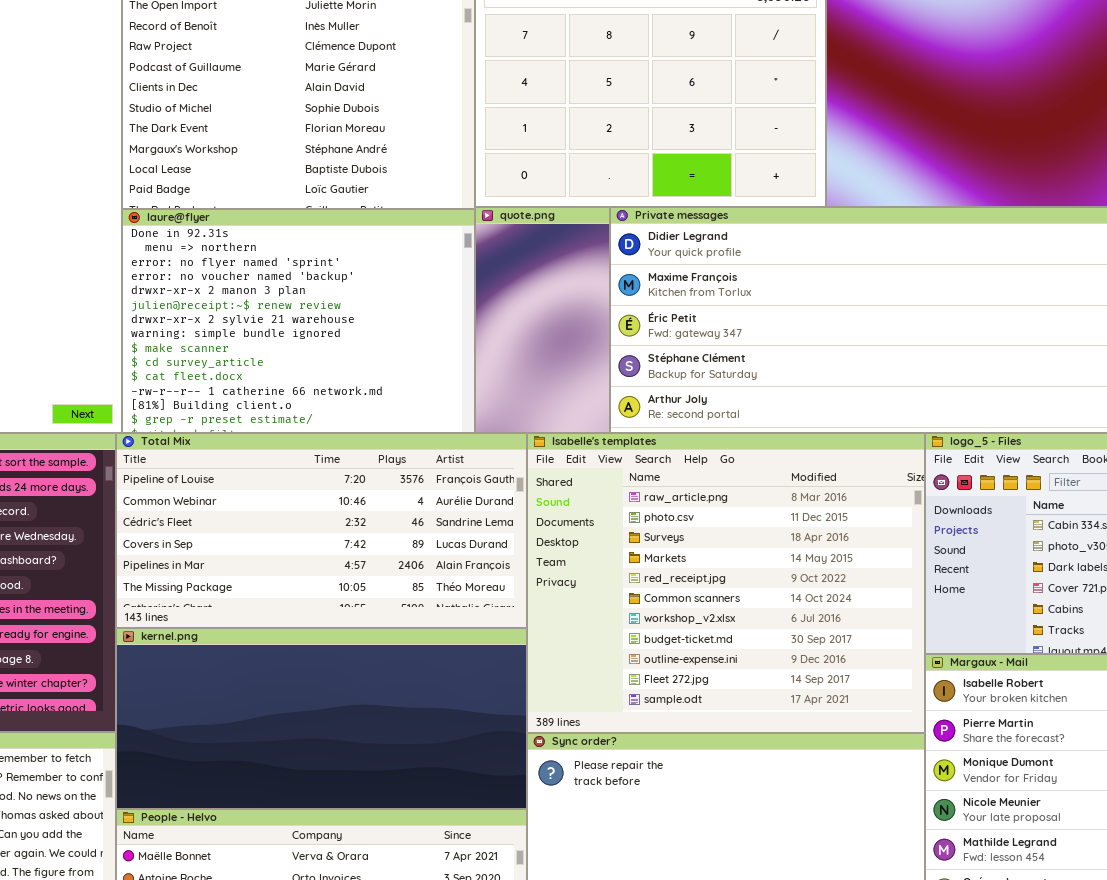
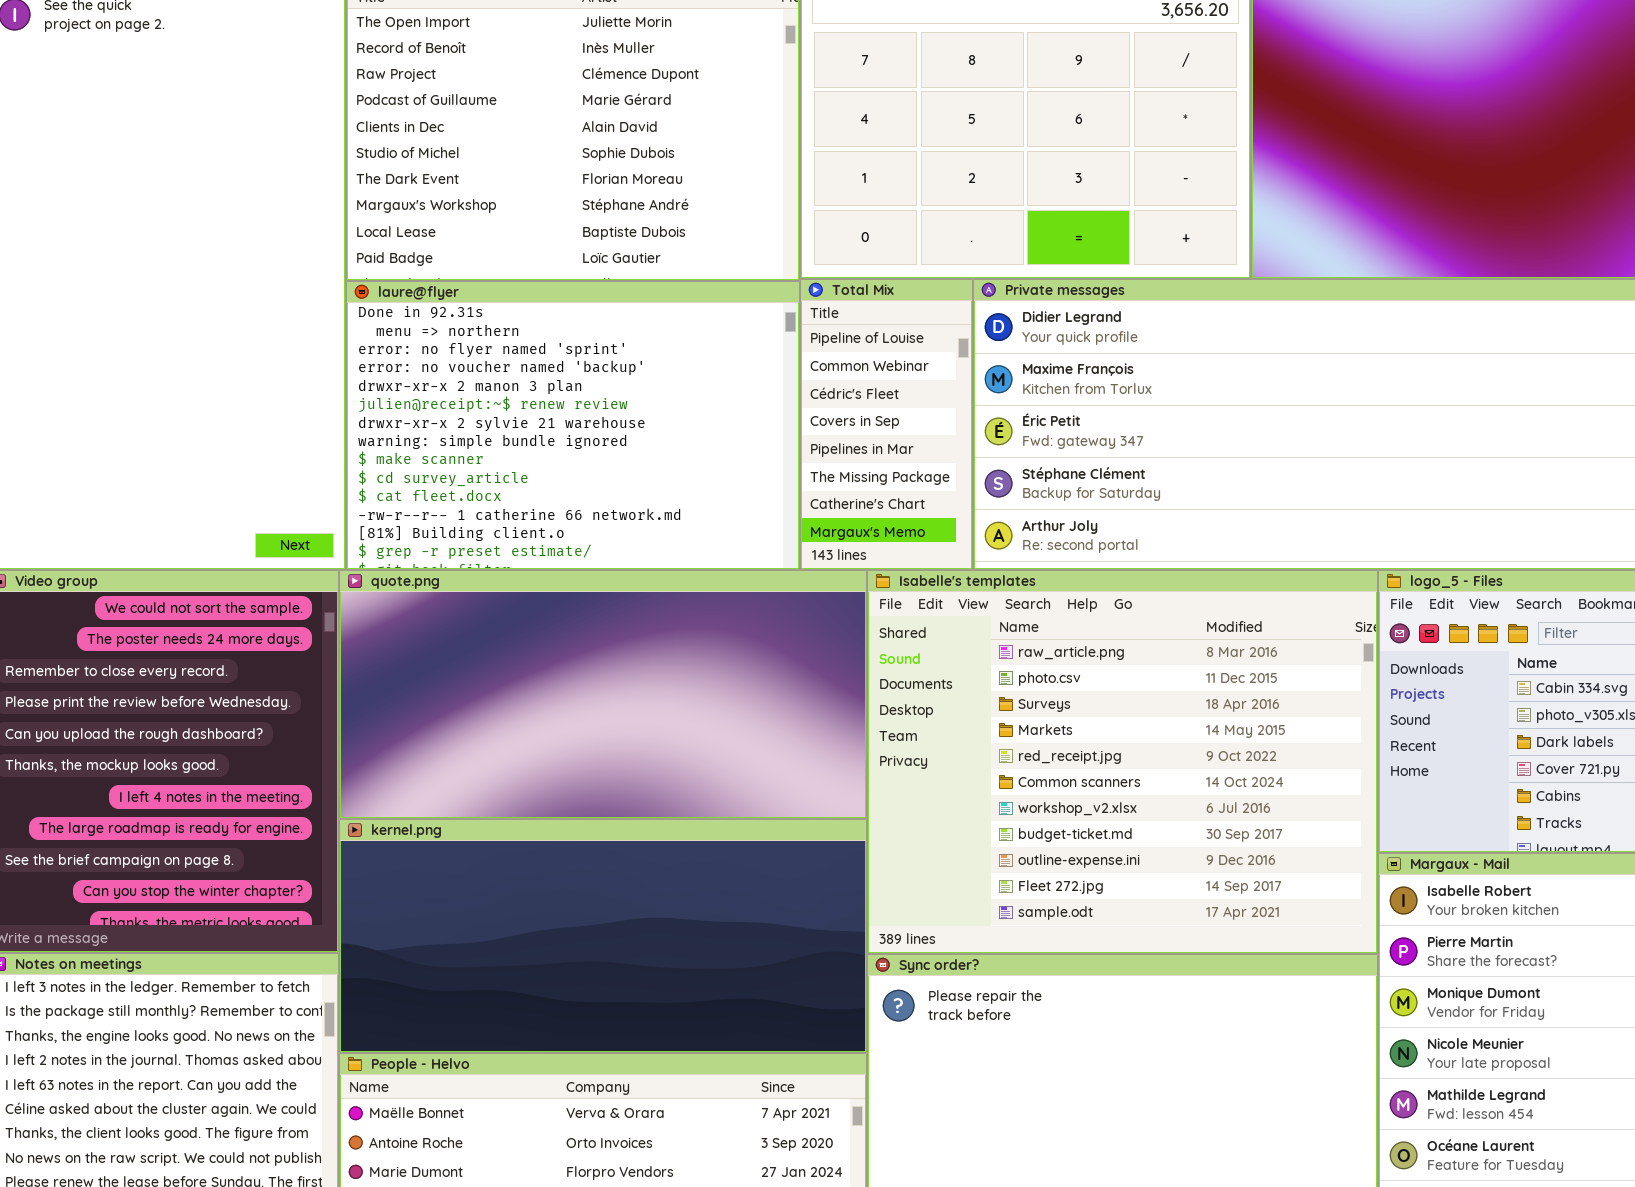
quote.png: [475,207,610,433] -> [339,570,867,819], moved, resized
Total Mix: [116,433,527,628] -> [800,279,973,570], moved, resized

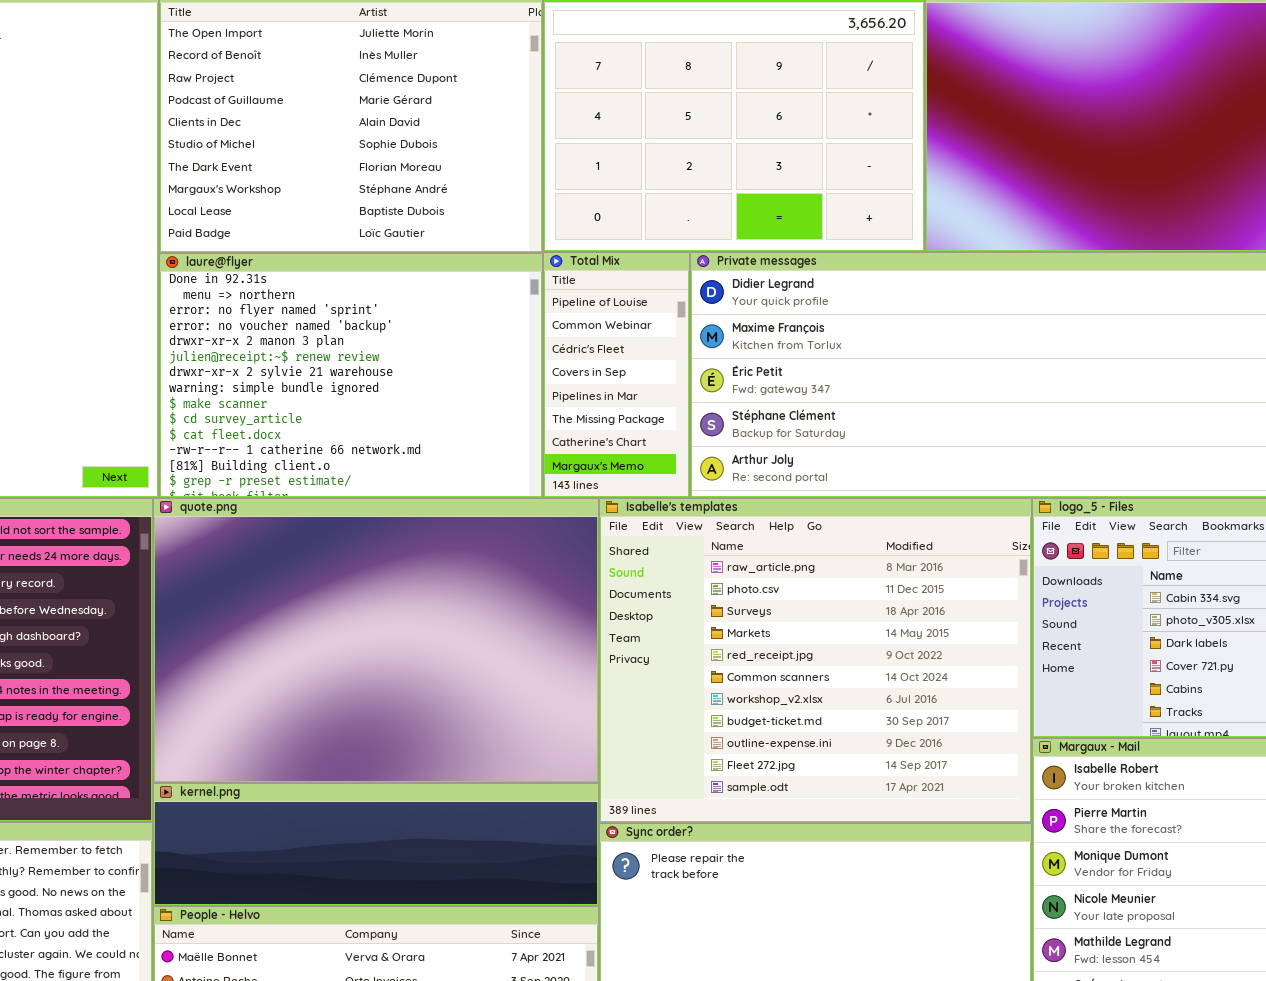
quote.png: [339,570,867,819] -> [153,498,599,783], resized
kernel.png: [339,819,867,1053] -> [153,783,599,906], resized

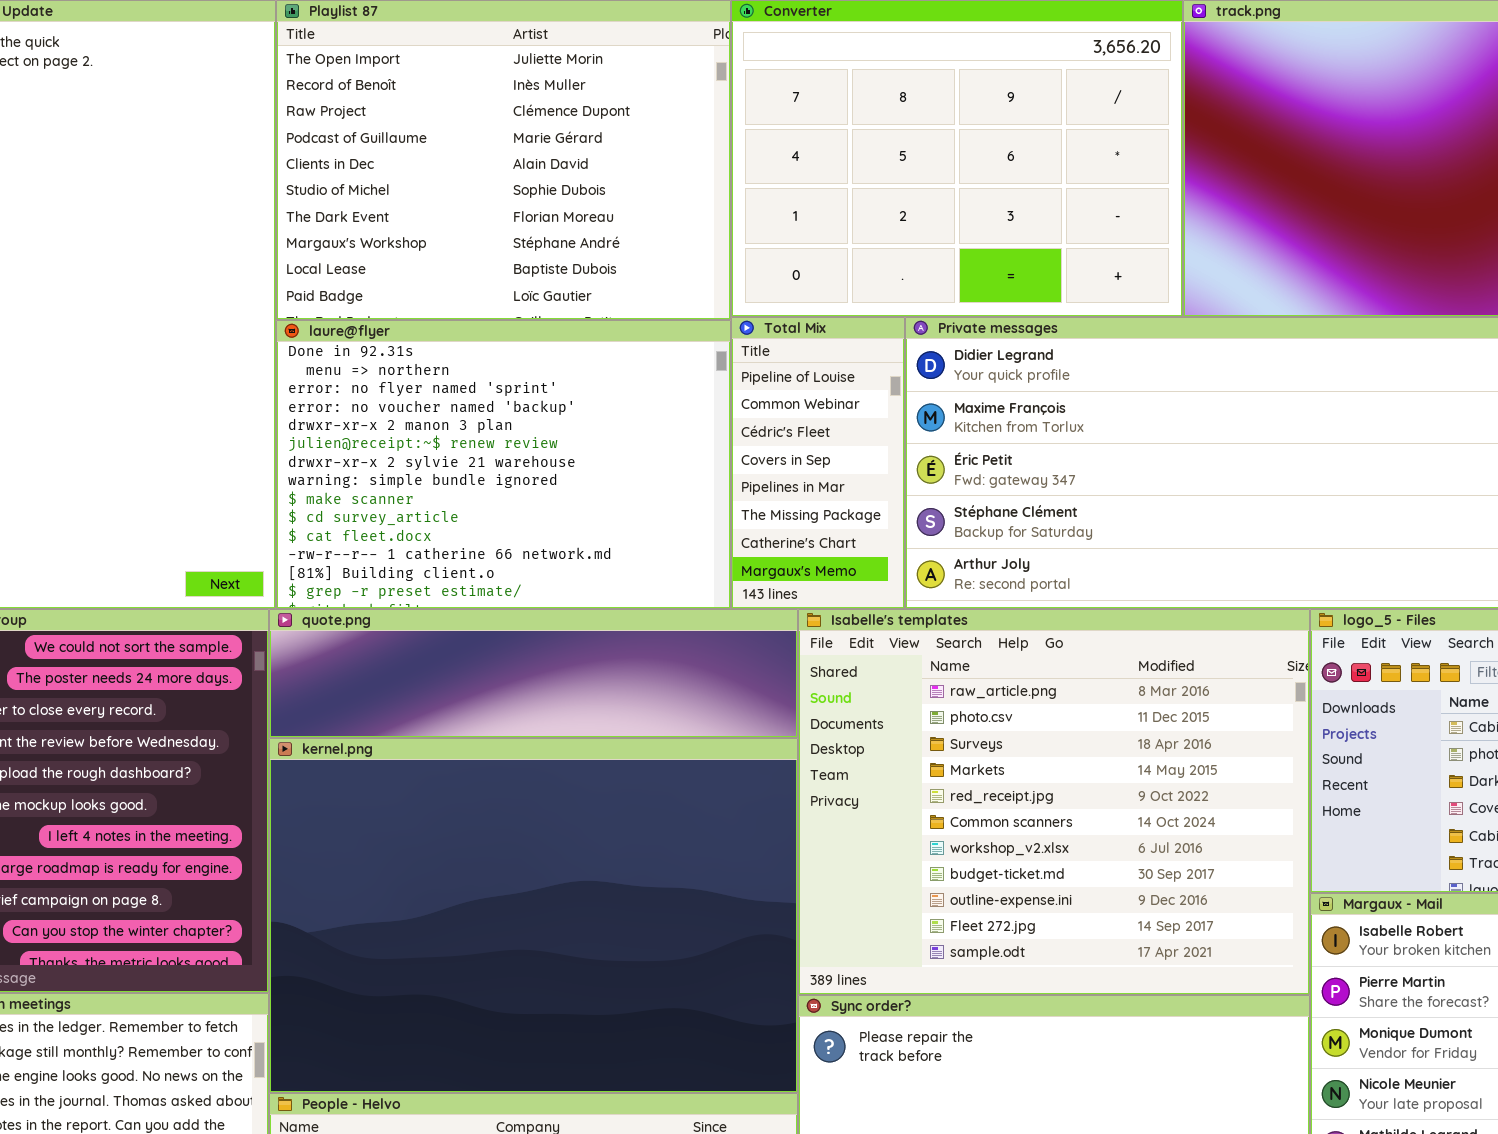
quote.png: [153,498,599,783] -> [269,609,798,738], resized
kernel.png: [153,783,599,906] -> [269,738,798,1093], resized

